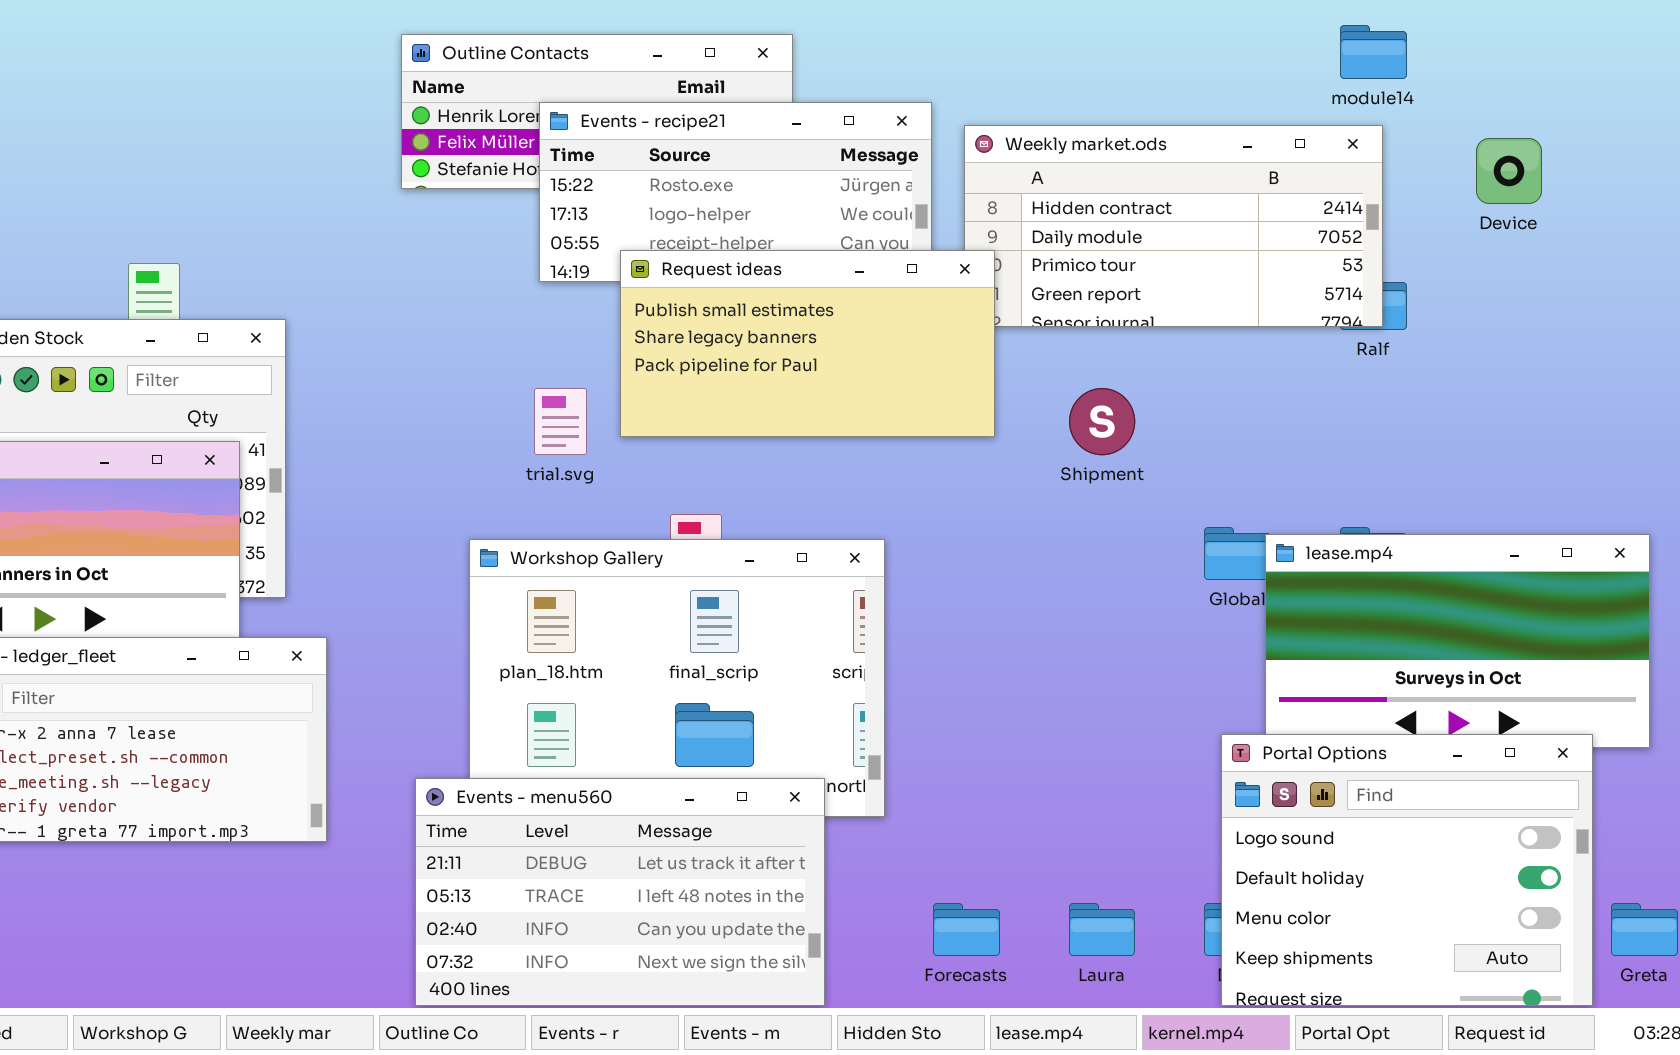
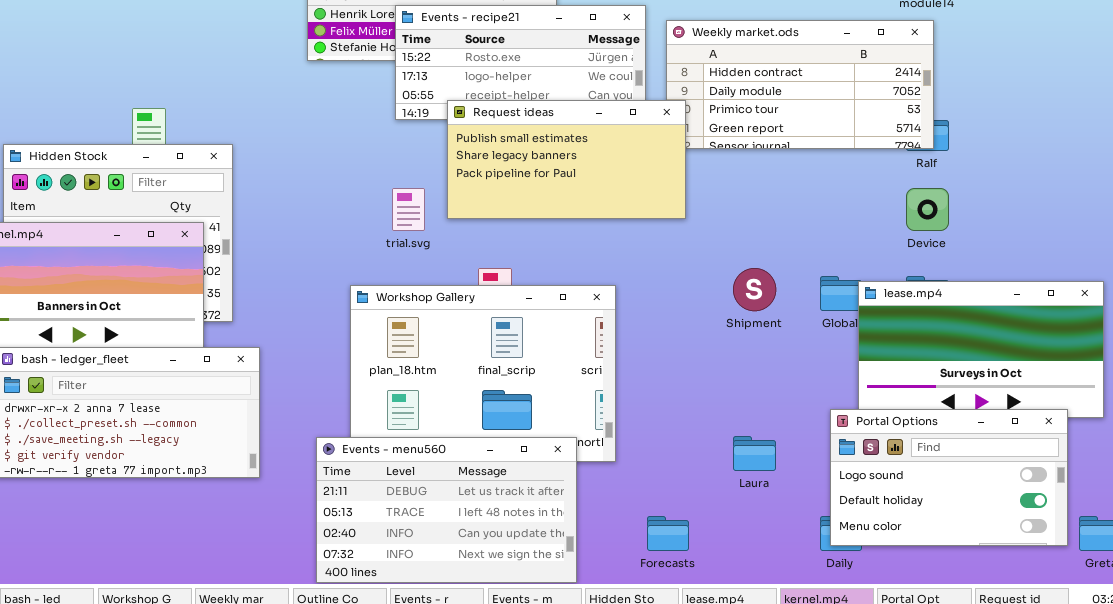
Device: [1476,138,1542,204] -> [906,188,949,231], moved
Shipment: [1069,388,1135,455] -> [733,268,776,311], moved
Portal Options: [1221,734,1593,1006] -> [830,409,1068,546], resized
Laura: [1069,903,1135,956] -> [733,436,776,471], moved

